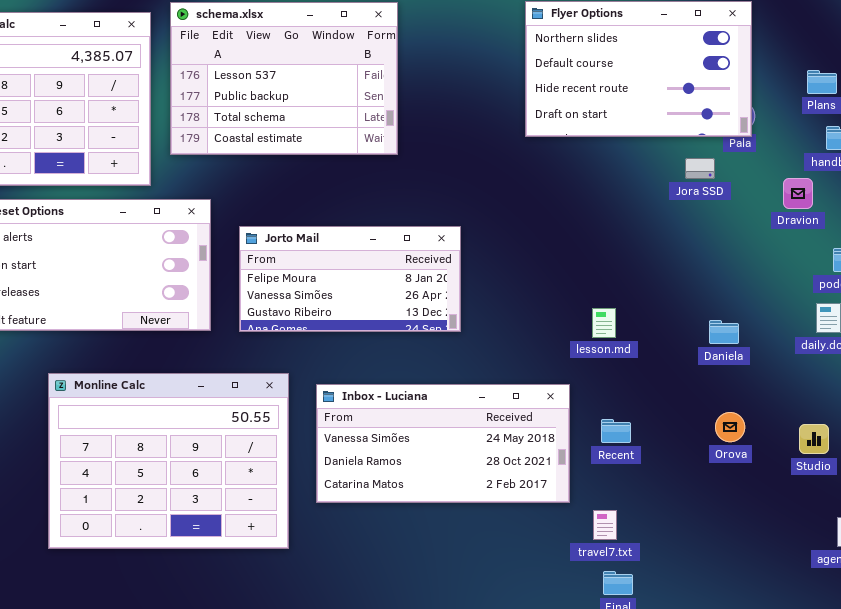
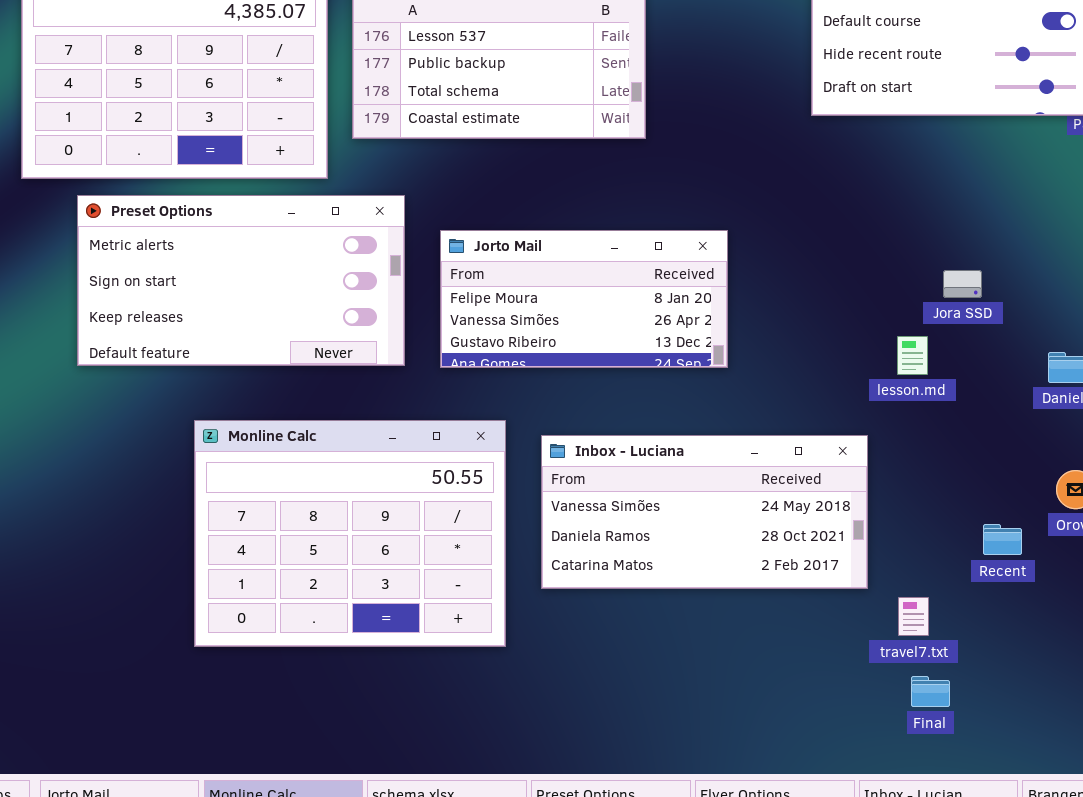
Jora SSD: [685,158,715,179] -> [943,270,982,298], moved
Recent: [601,419,631,443] -> [983,524,1022,555], moved

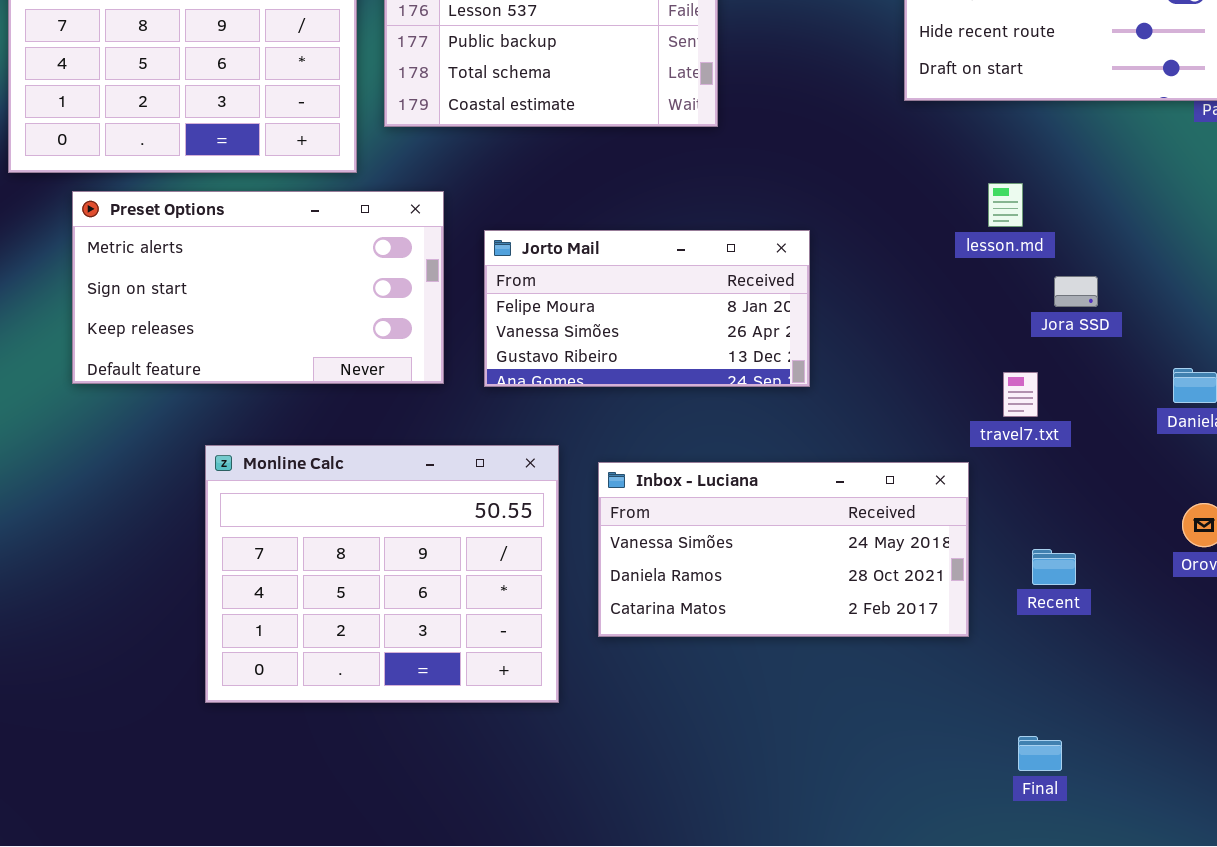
lesson.md: [897,336,928,375] -> [988,183,1023,227], moved
Recent: [983,524,1022,555] -> [1032,549,1076,585], moved
travel7.txt: [898,597,929,636] -> [1003,372,1038,417], moved

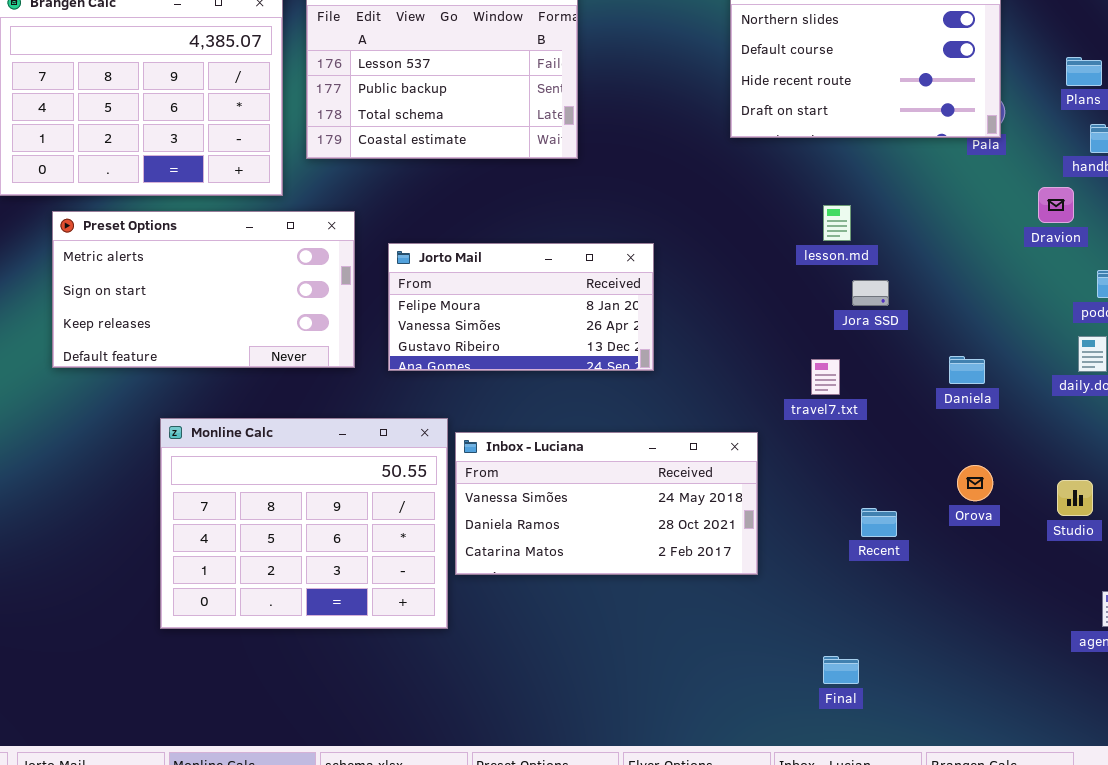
lesson.md: [988,183,1023,227] -> [823,205,851,241], moved
Inbox - Luciana: [598,462,969,637] -> [455,432,758,575], moved
Recent: [1032,549,1076,585] -> [861,508,897,537], moved

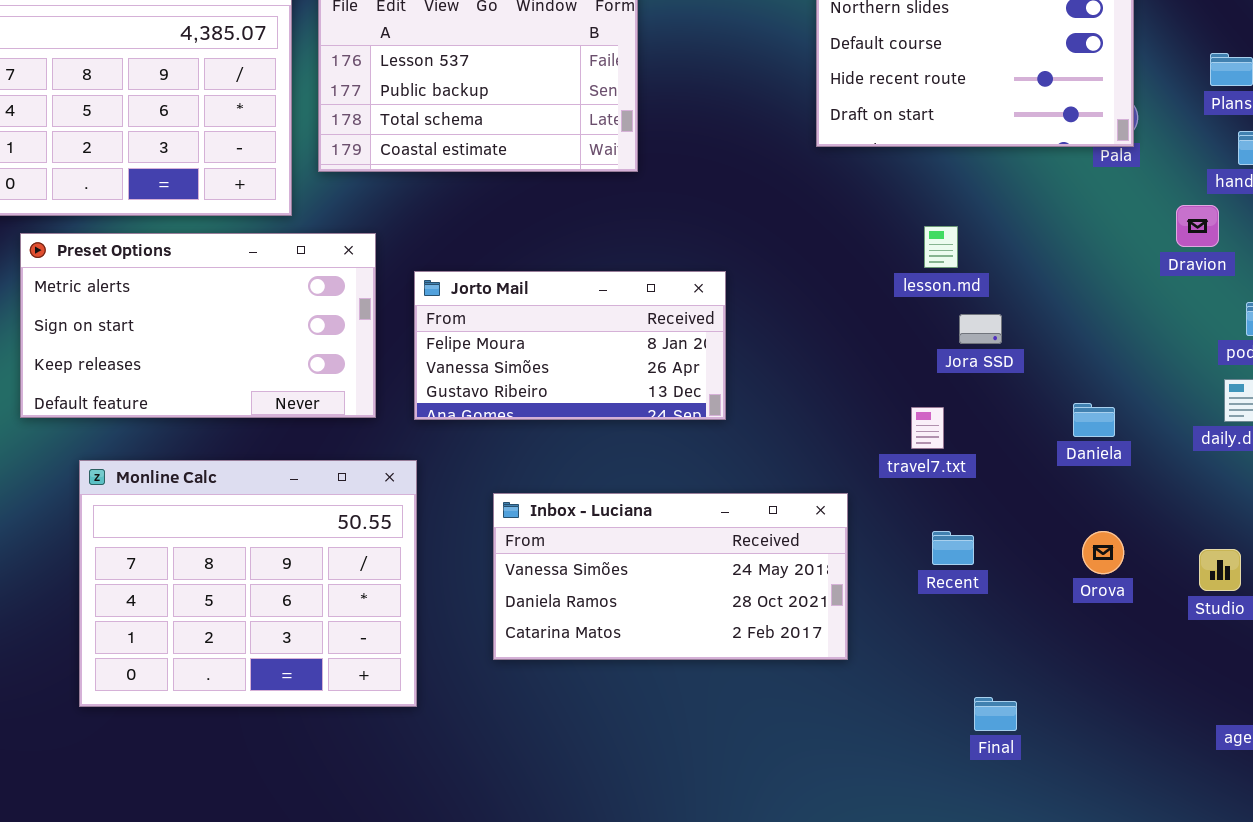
Monline Calc: [160,418,448,629] -> [79,460,417,707], moved
Recent: [861,508,897,537] -> [932,531,974,565], moved
Final: [823,656,859,684] -> [974,697,1017,731], moved

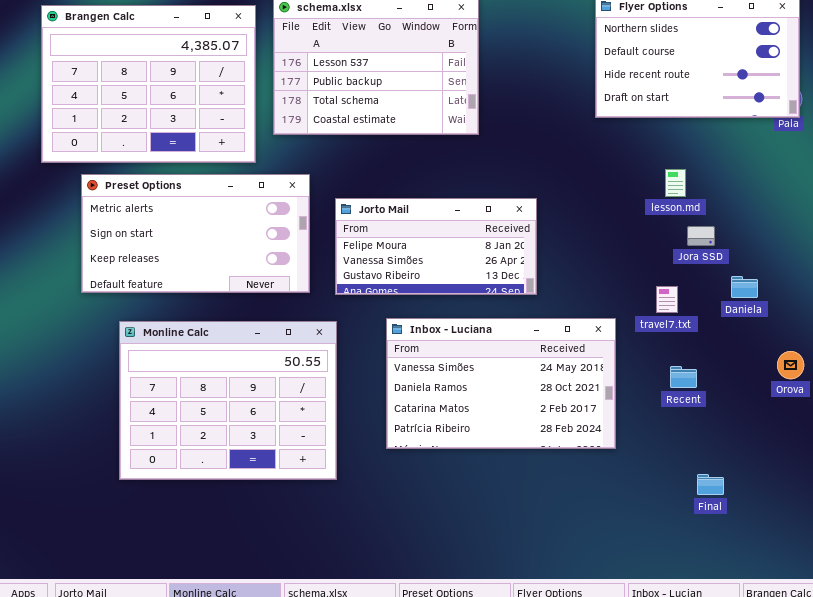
Daniela: [1073,403,1115,437] -> [731,276,758,298], moved
Inbox - Luciana: [493,493,848,660] -> [386,318,616,449], resized
Orova: [1082,531,1124,574] -> [777,351,804,379], moved

